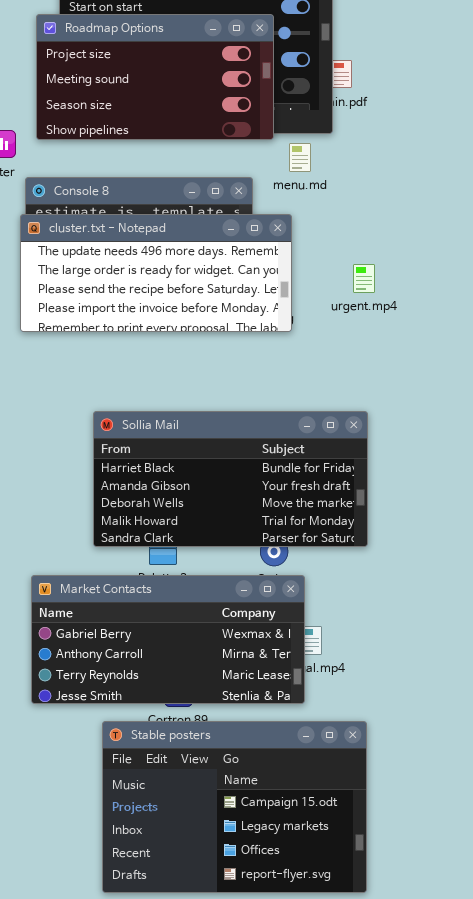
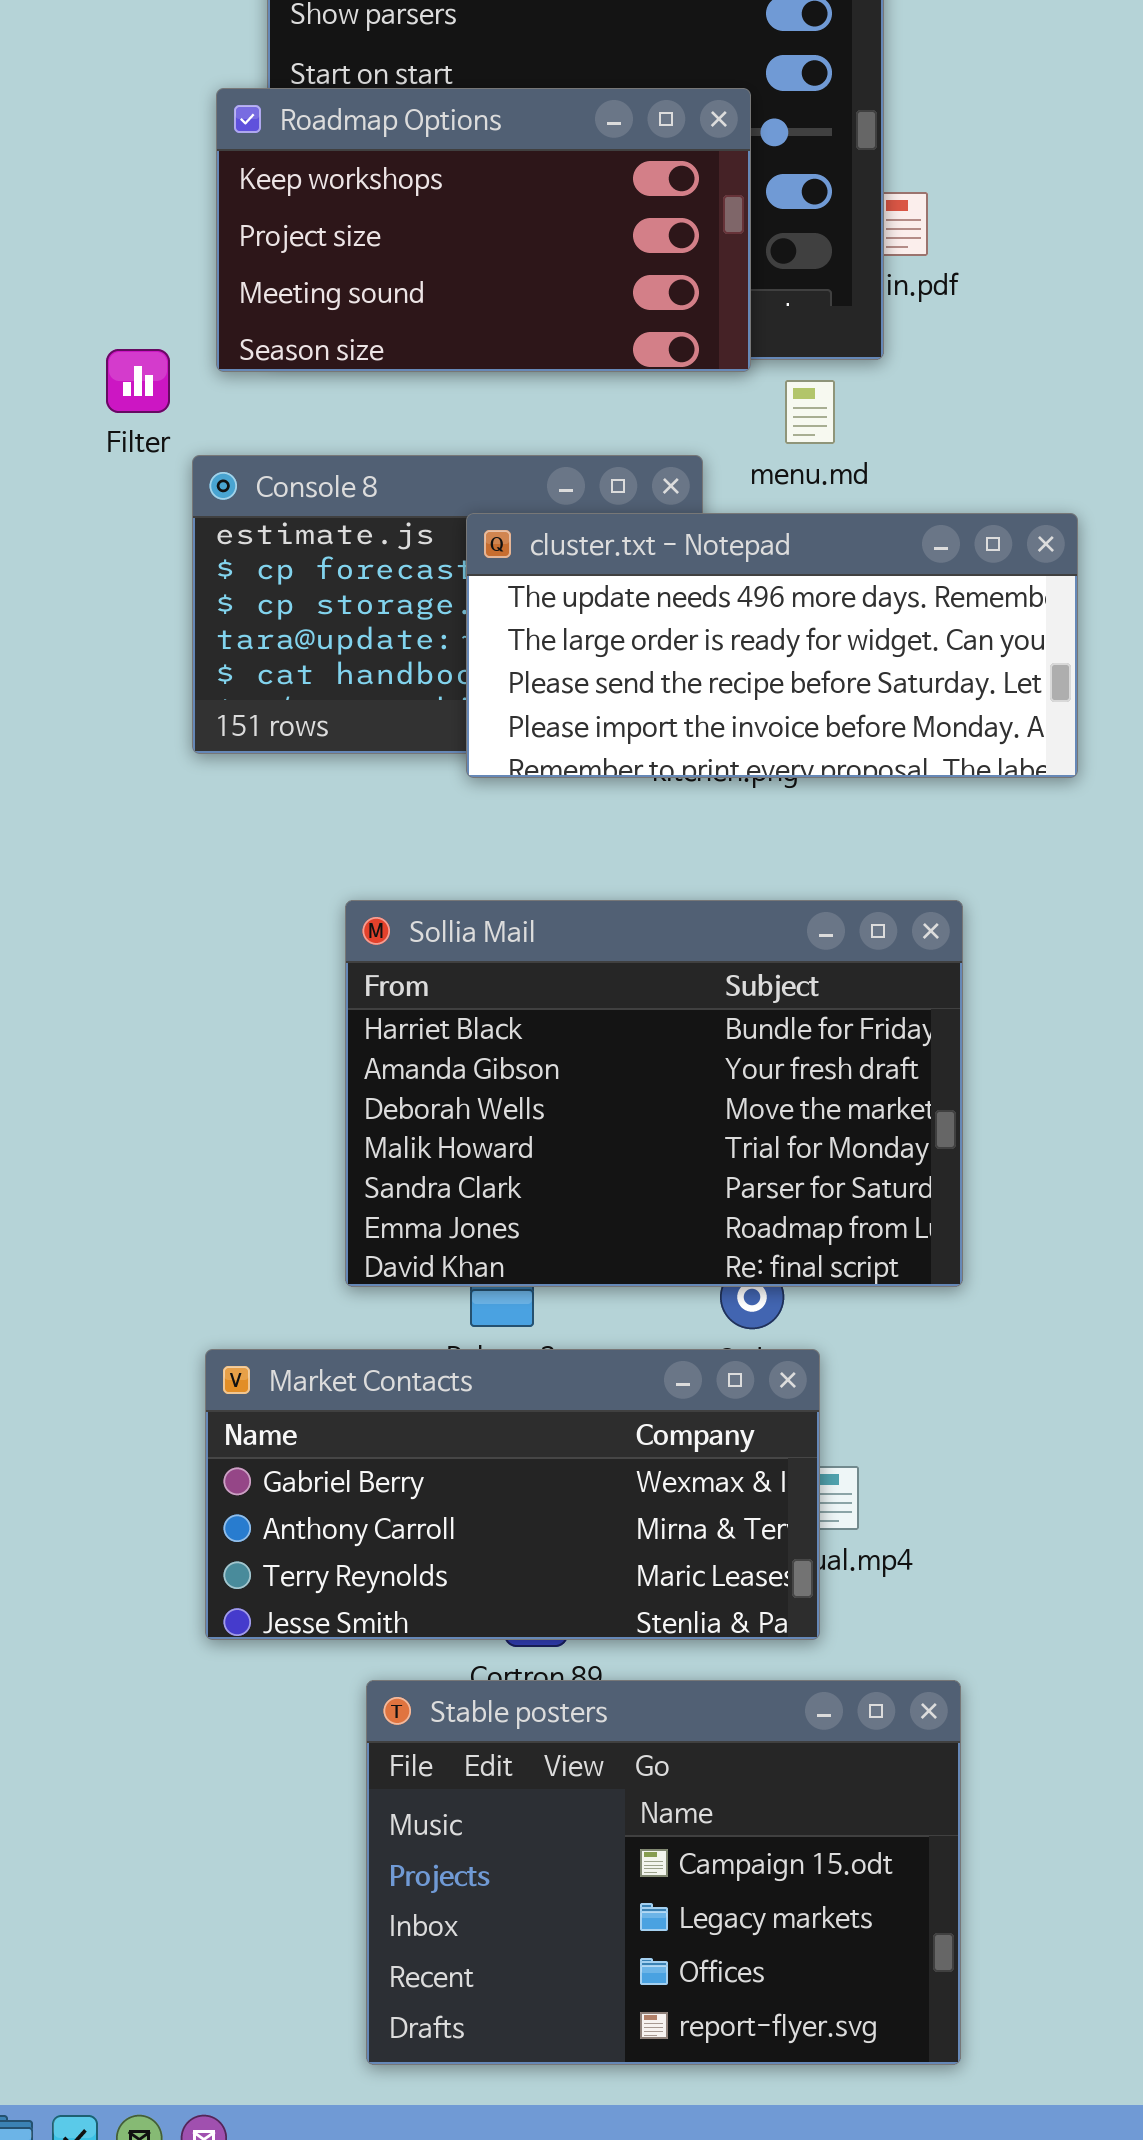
Roadmap Options: [36,14,274,140] -> [216,88,751,372], scrolled up 1 row
cluster.txt - Notepad: [20,214,292,332] -> [466,513,1078,778], moved
Sollia Mail: [93,411,368,547] -> [345,900,963,1287], resized

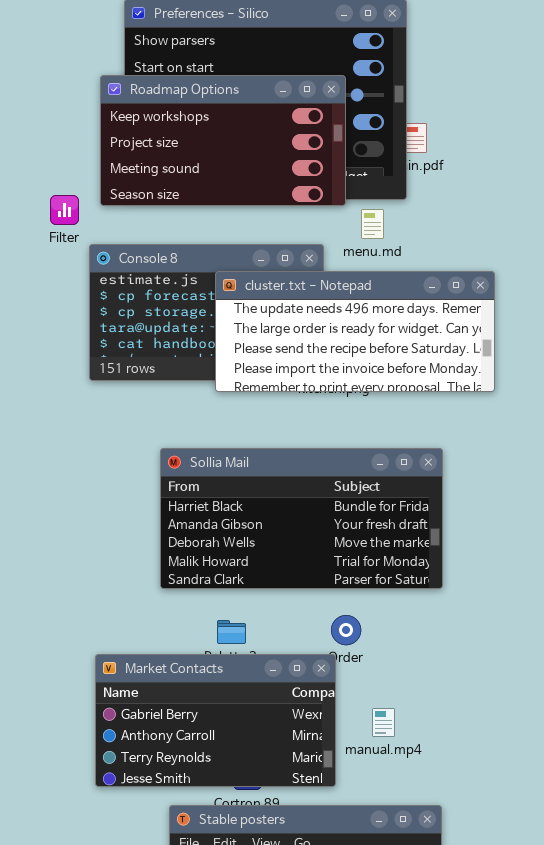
Sollia Mail: [345,900,963,1287] -> [160,448,443,589], resized
Market Contacts: [205,1349,820,1640] -> [95,654,336,787], resized

